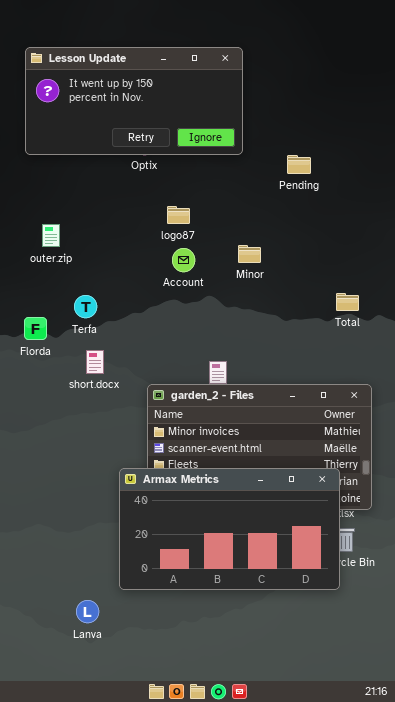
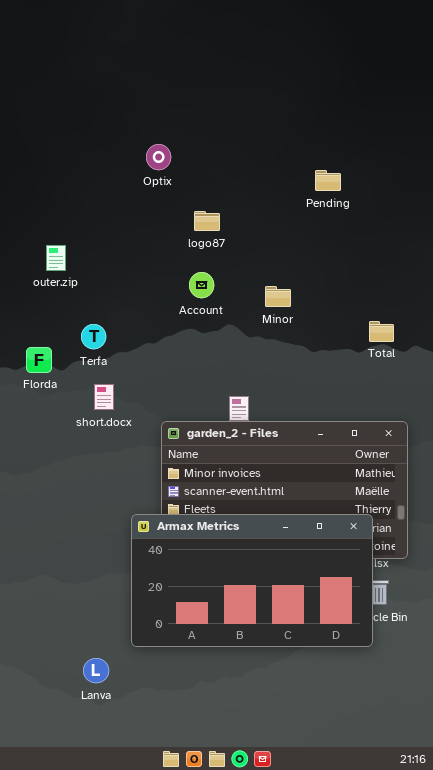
Lesson Update: [25,47,243,155] -> none, closed
logo87: [167,206,190,224] -> [194,211,220,231], moved
Minor: [238,245,261,263] -> [265,286,291,307], moved

